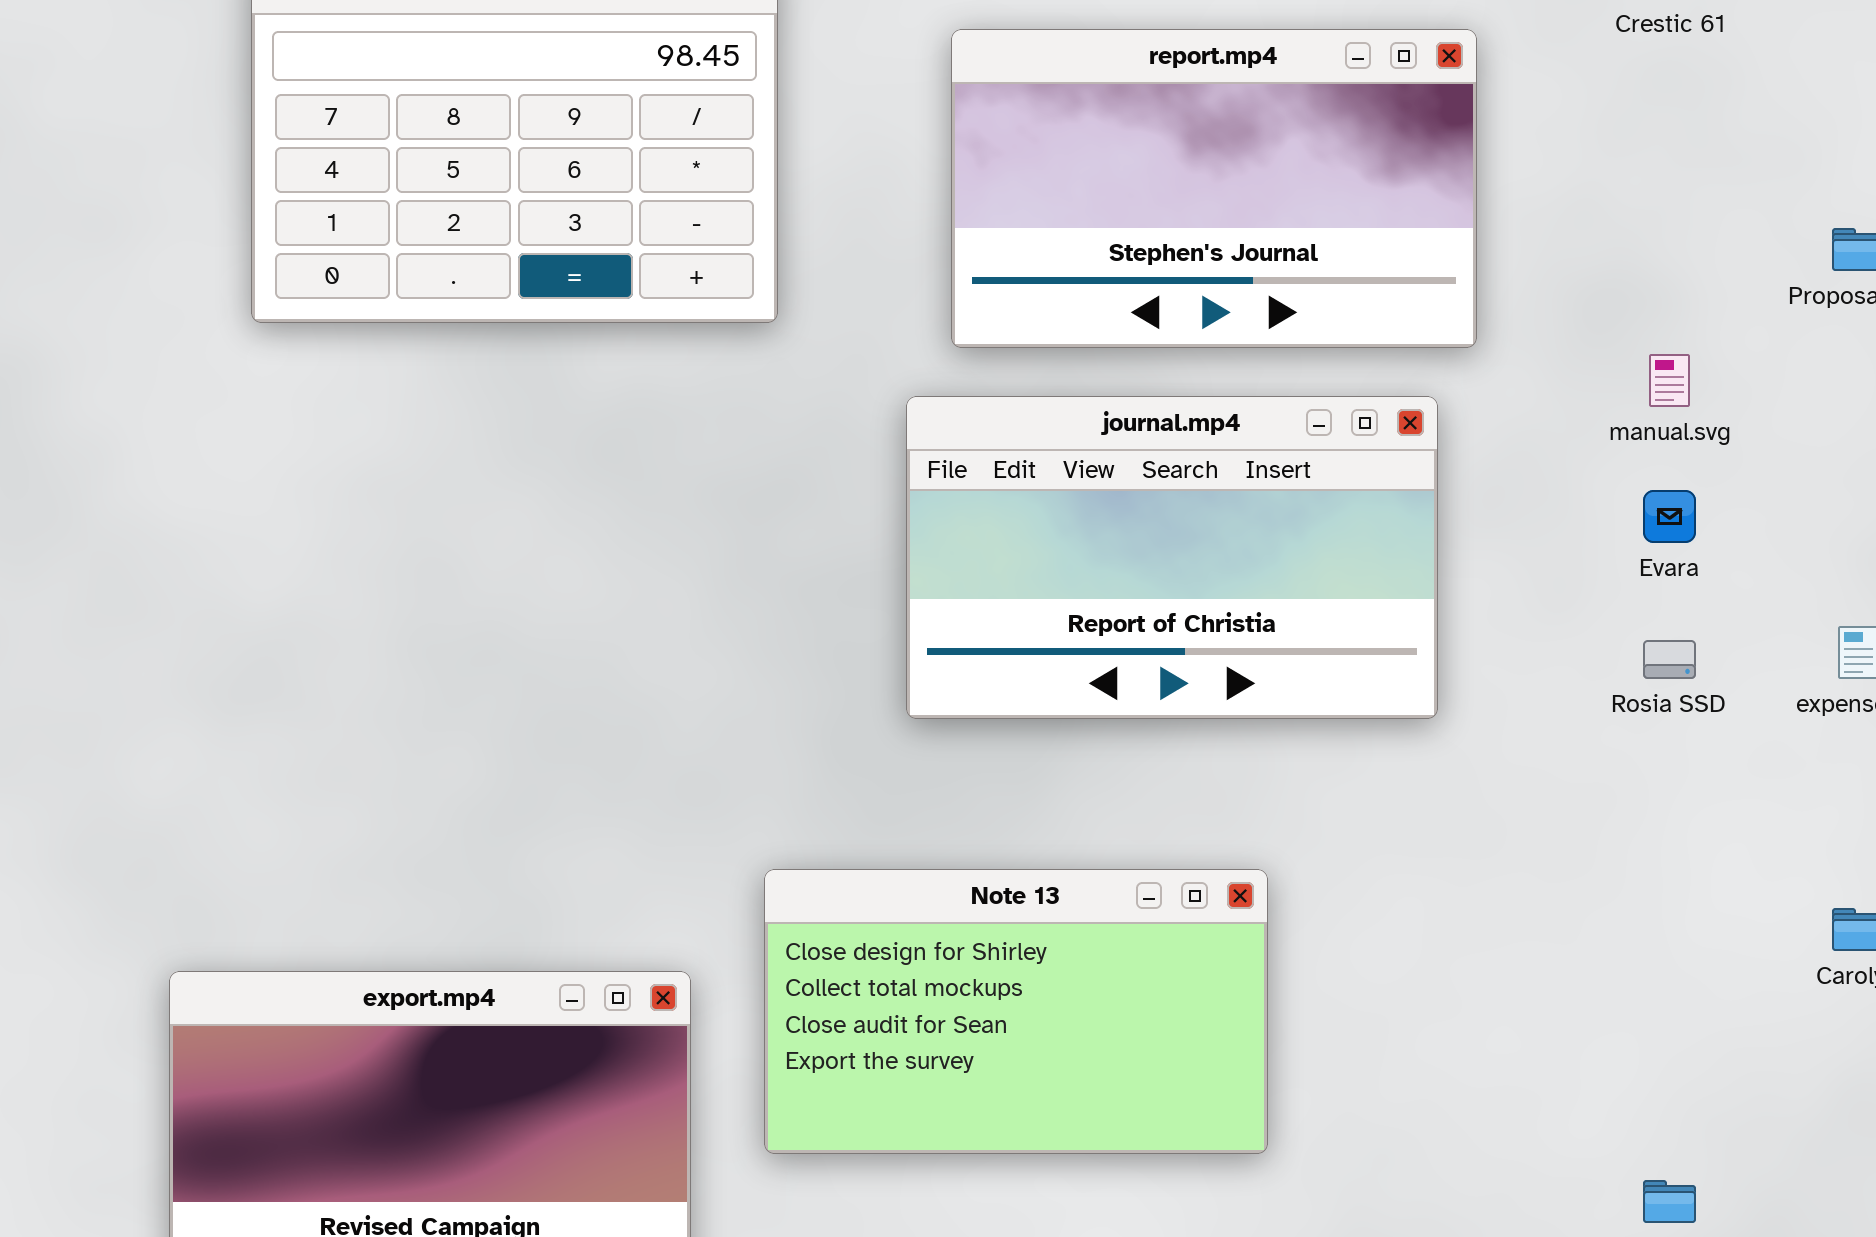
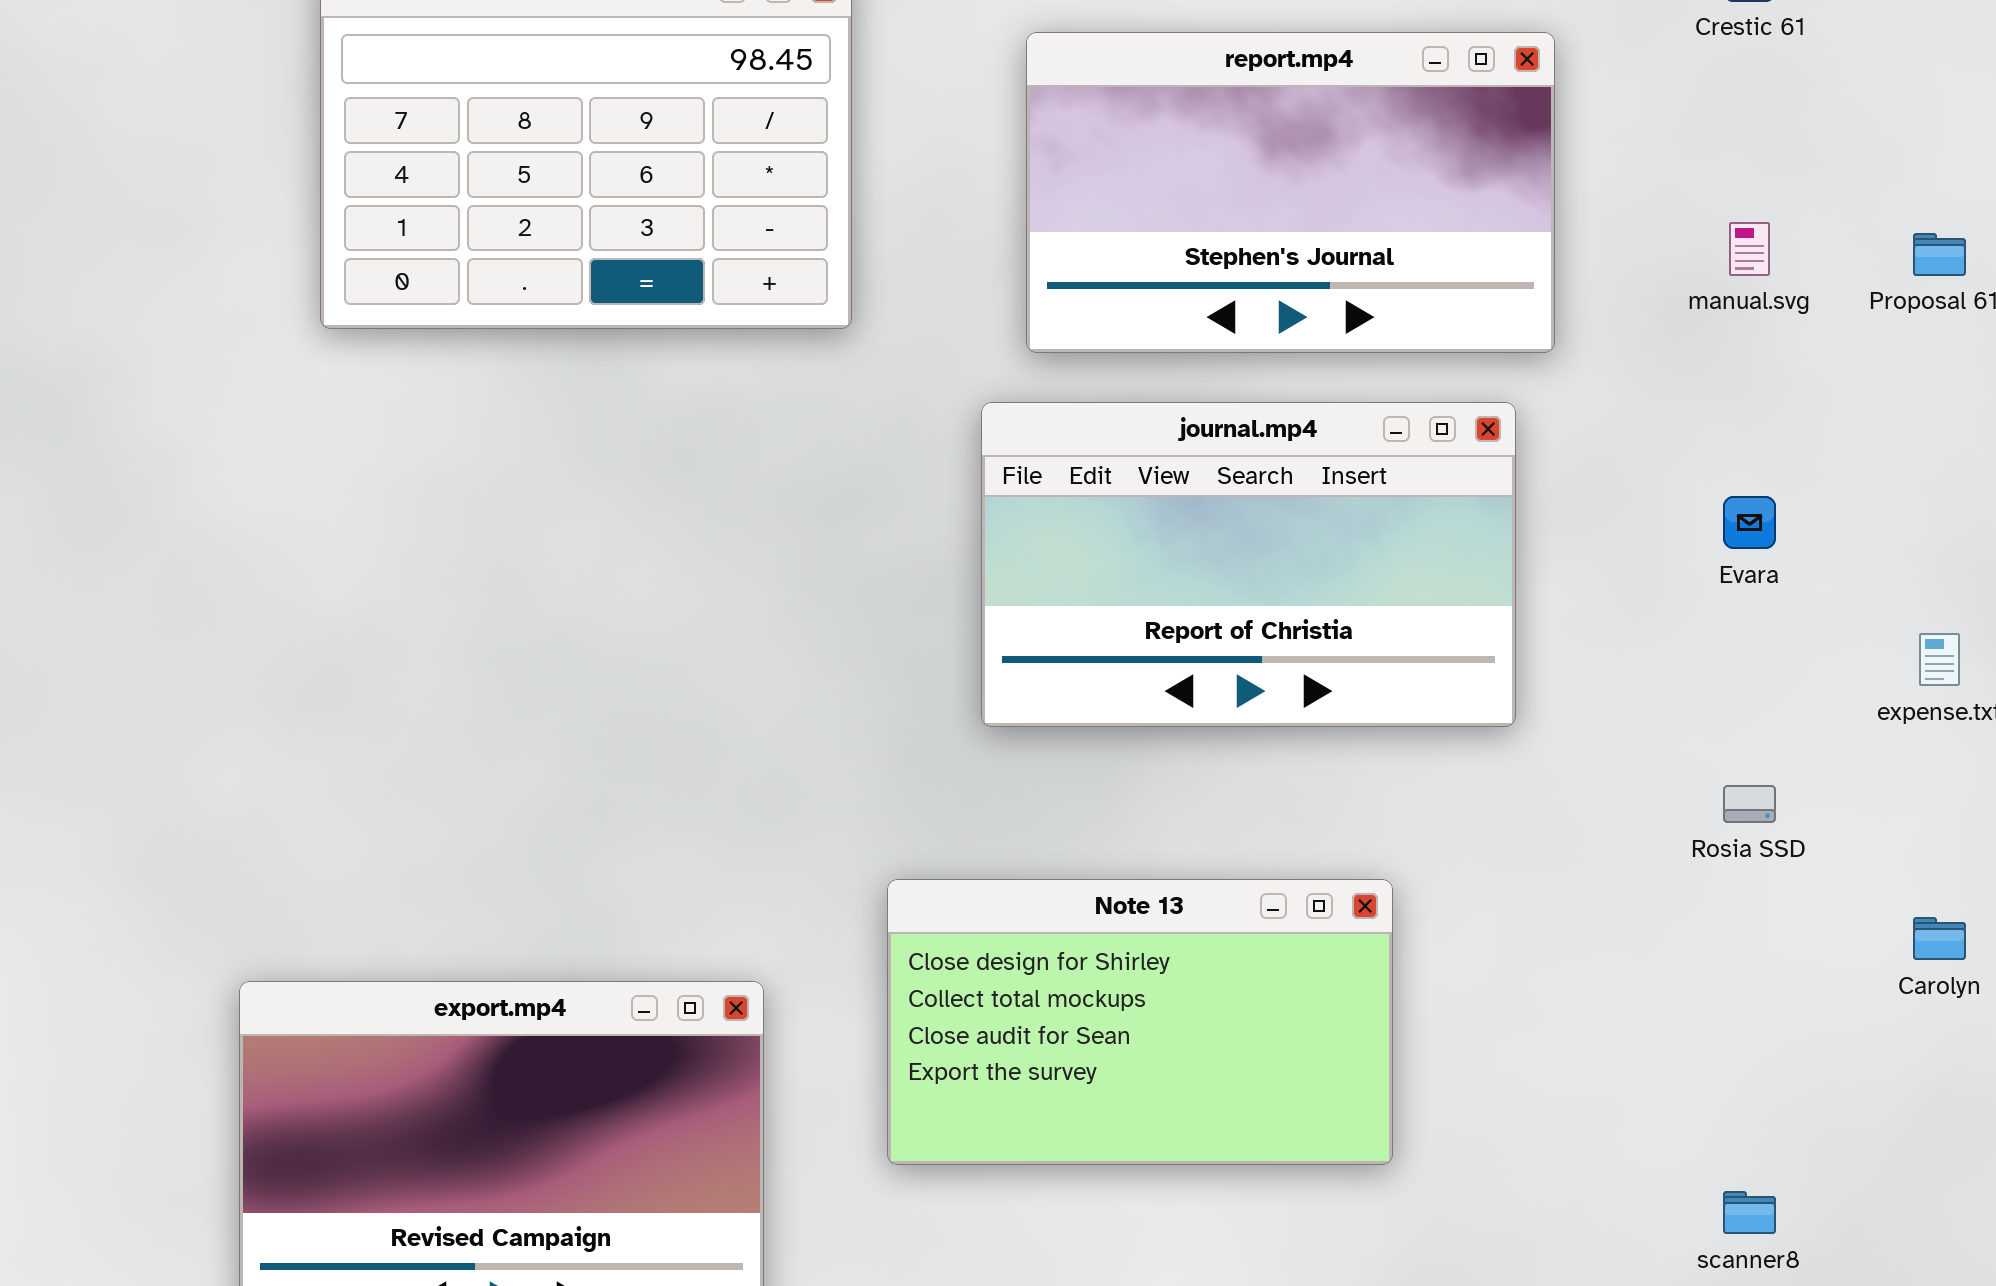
manual.svg: [1649,354,1690,407] -> [1729,222,1770,276], moved
Rosia SSD: [1643,640,1696,679] -> [1723,785,1776,823], moved
Note 13: [764,869,1268,1154] -> [887,879,1393,1165], moved

